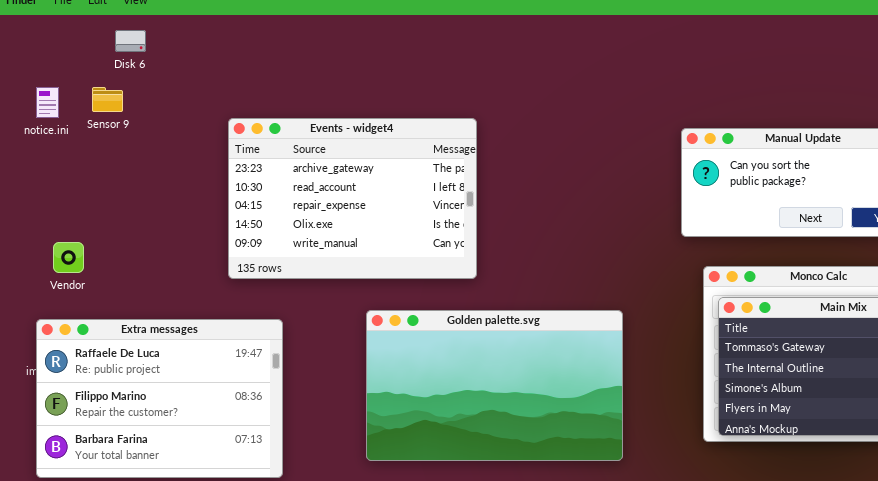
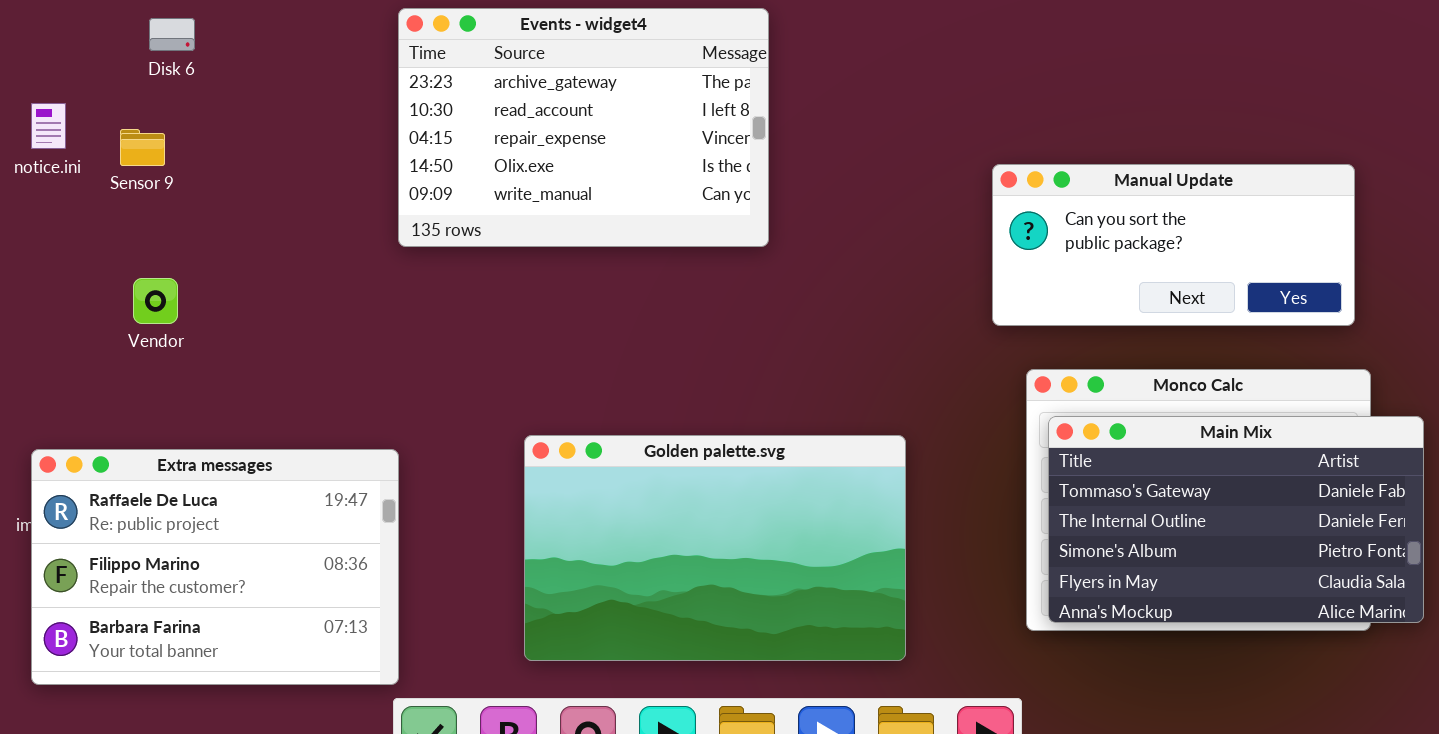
Sensor 9: [92,87,123,112] -> [120,129,165,166], moved
Events - widget4: [228,118,477,279] -> [398,8,769,247], moved
Vendor: [53,242,84,273] -> [133,278,178,324], moved

